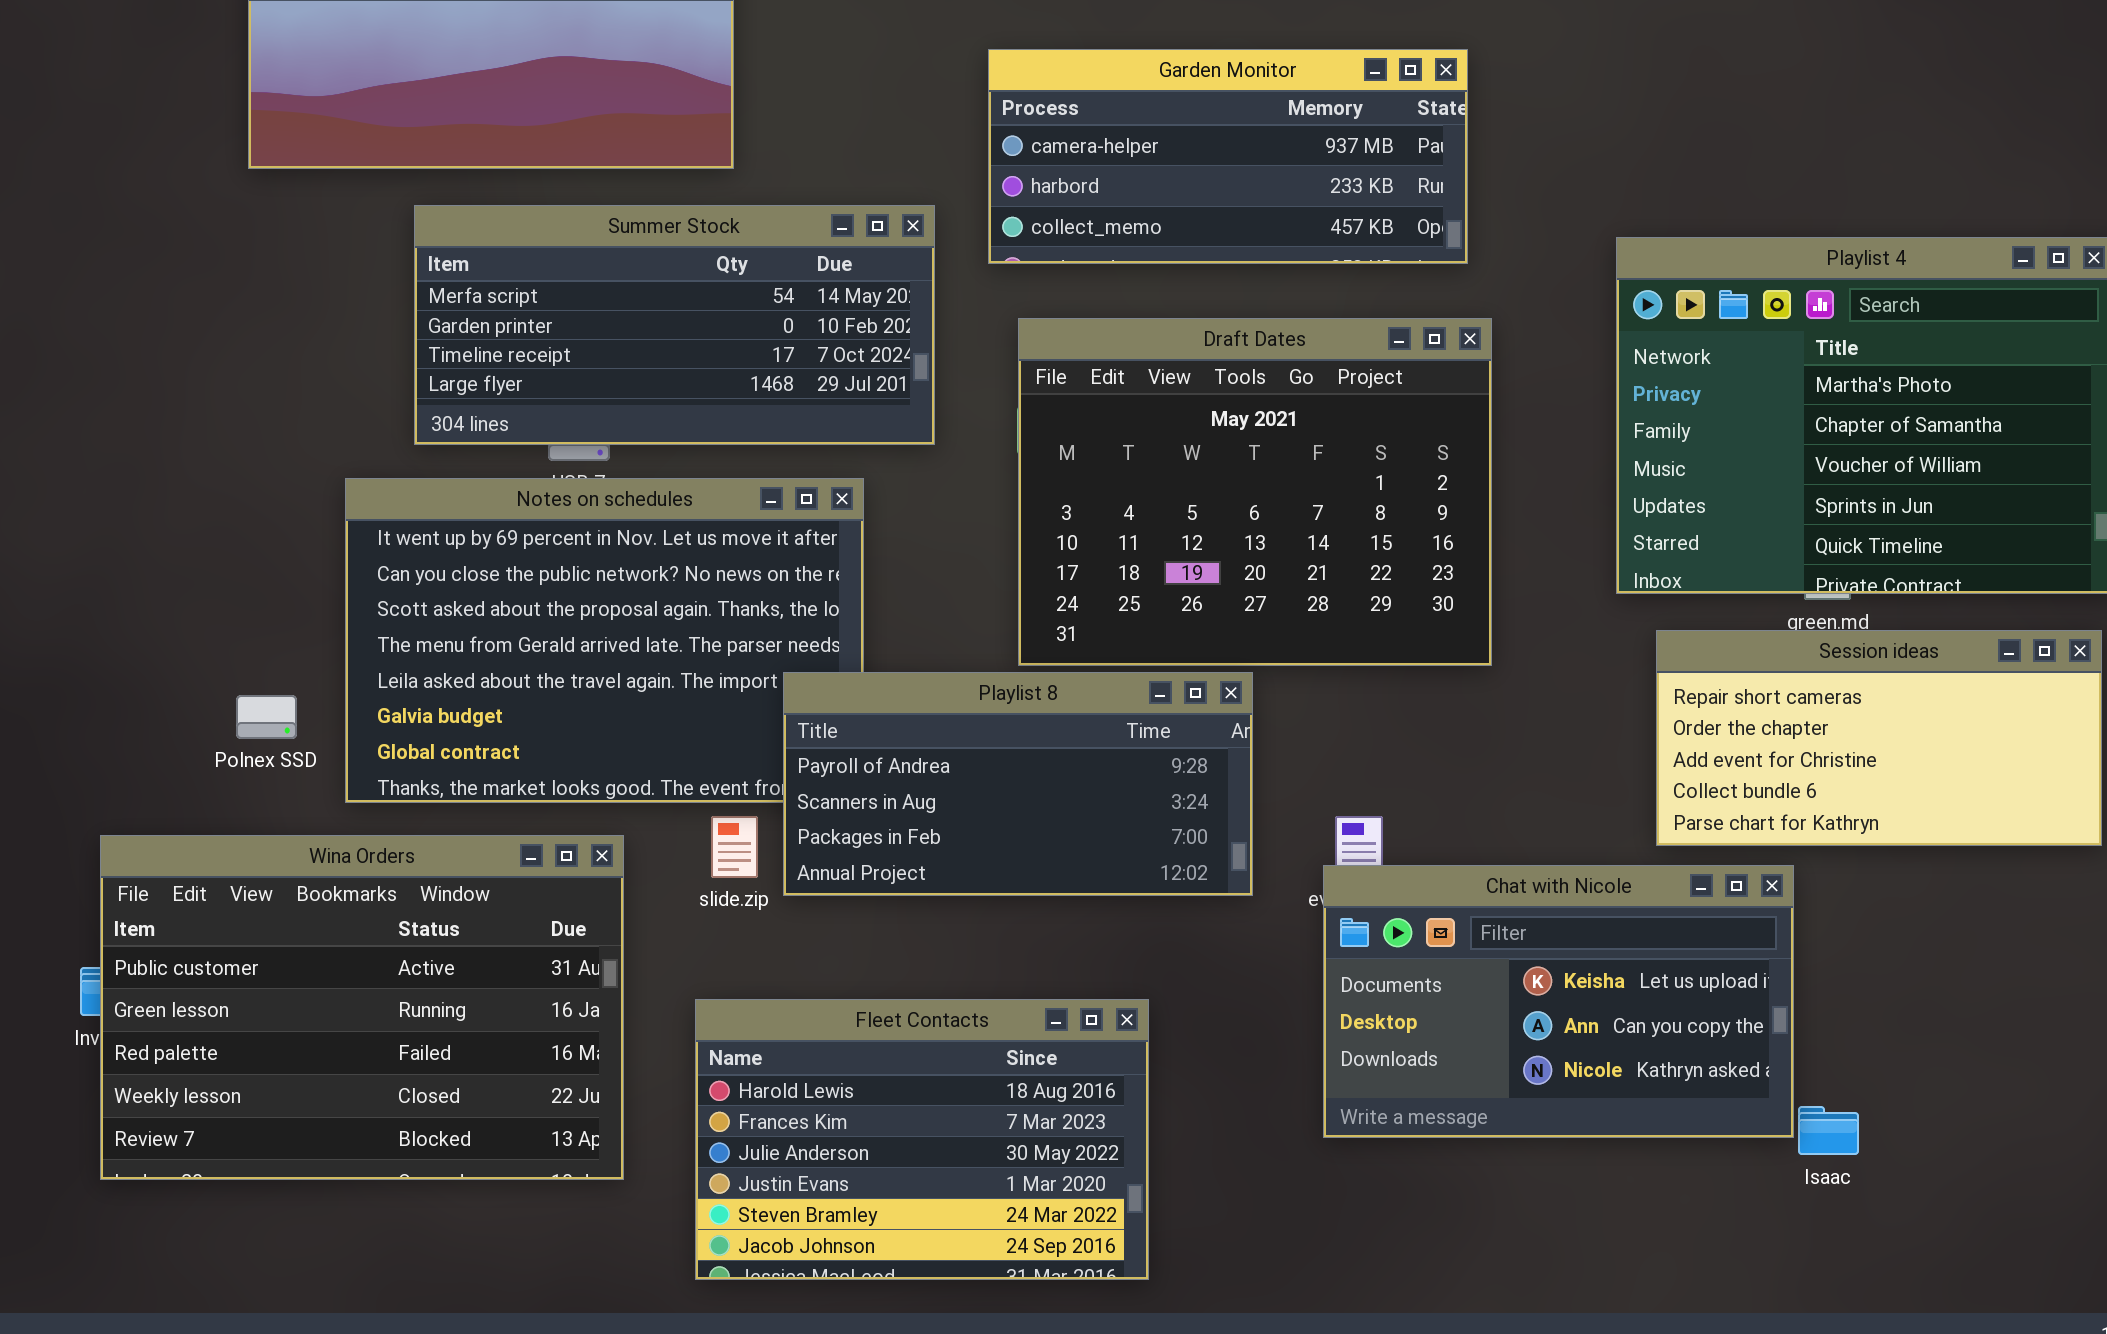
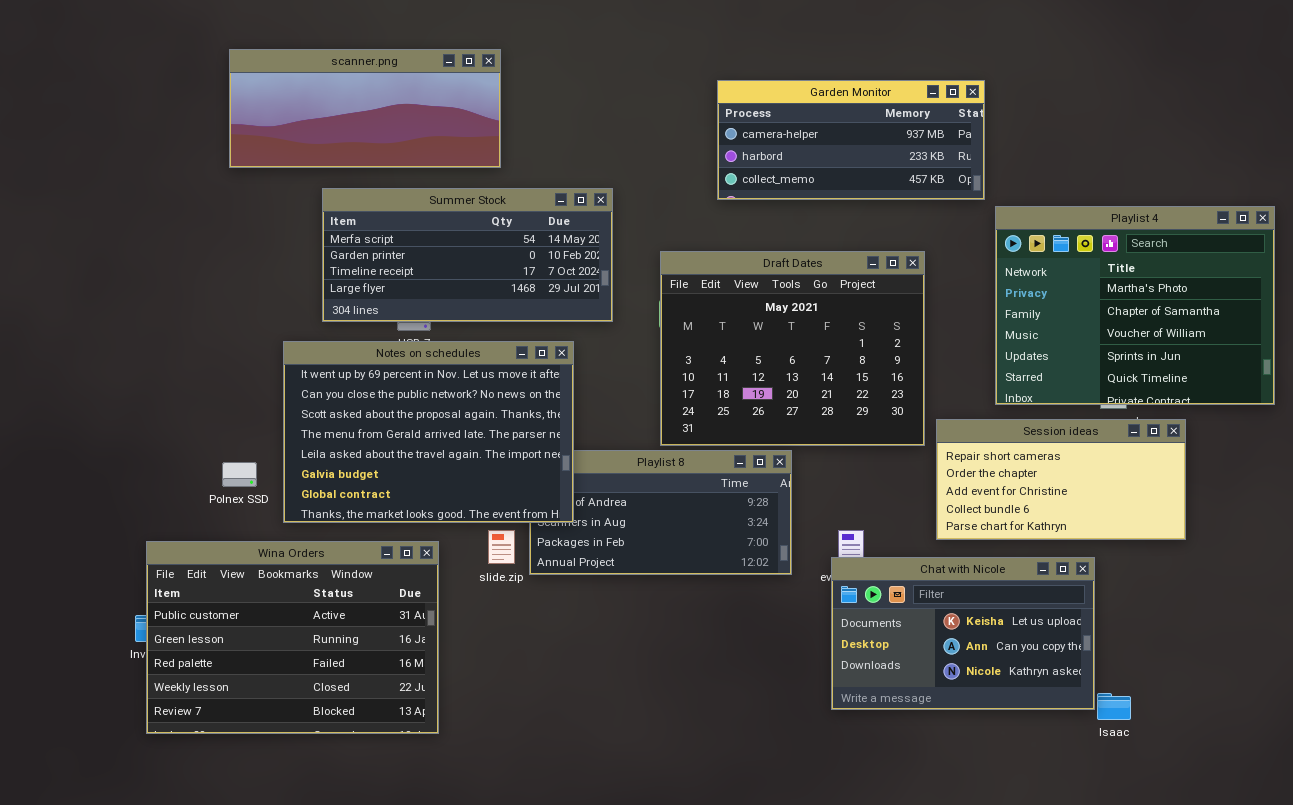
Garden Monitor: [988,49,1468,264] -> [717,80,985,200], moved
Notes on schedules: [345,478,864,803] -> [283,341,574,523], raised
Session ideas: [1656,630,2102,846] -> [936,419,1186,540], moved
Fleet Contacts: [695,999,1149,1280] -> none, closed

